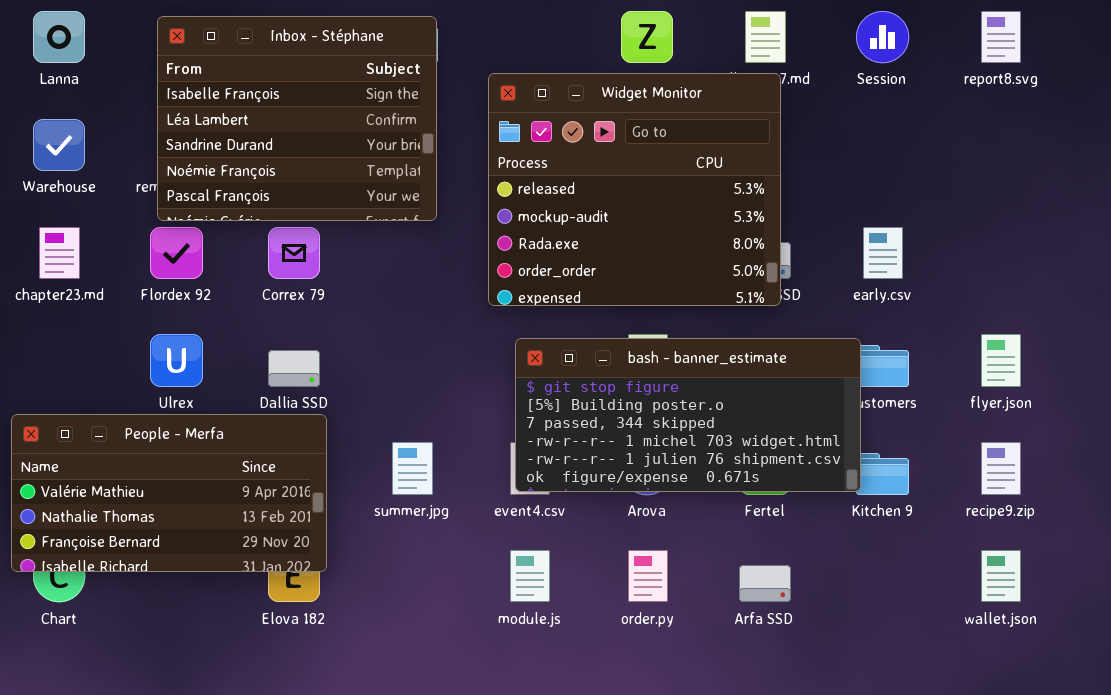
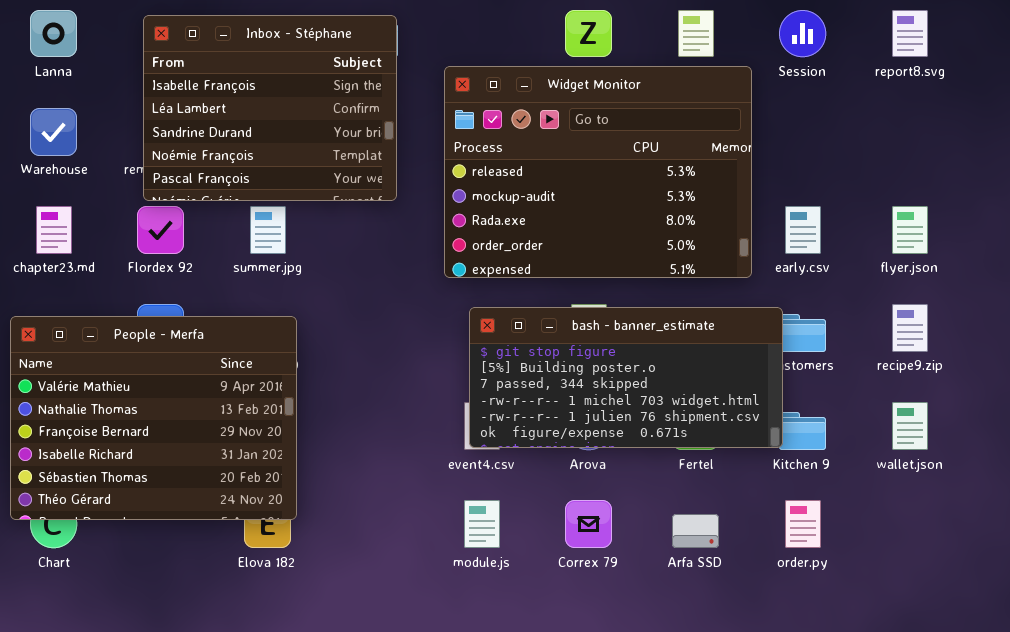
Widget Monitor: [488,73,781,306] -> [444,66,752,278], resized
Correx 79: [268,227,320,279] -> [565,500,612,548], moved
flyer.json: [981,334,1021,387] -> [892,206,928,254], moved
People - Merfa: [11,414,327,572] -> [10,316,297,520], resized
summer.jpg: [392,442,433,495] -> [250,206,286,254], moved
recipe9.zip: [981,442,1021,495] -> [892,304,928,352], moved
order.py: [628,550,668,602] -> [785,500,821,548], moved
wallet.json: [981,550,1021,602] -> [892,402,928,450], moved

